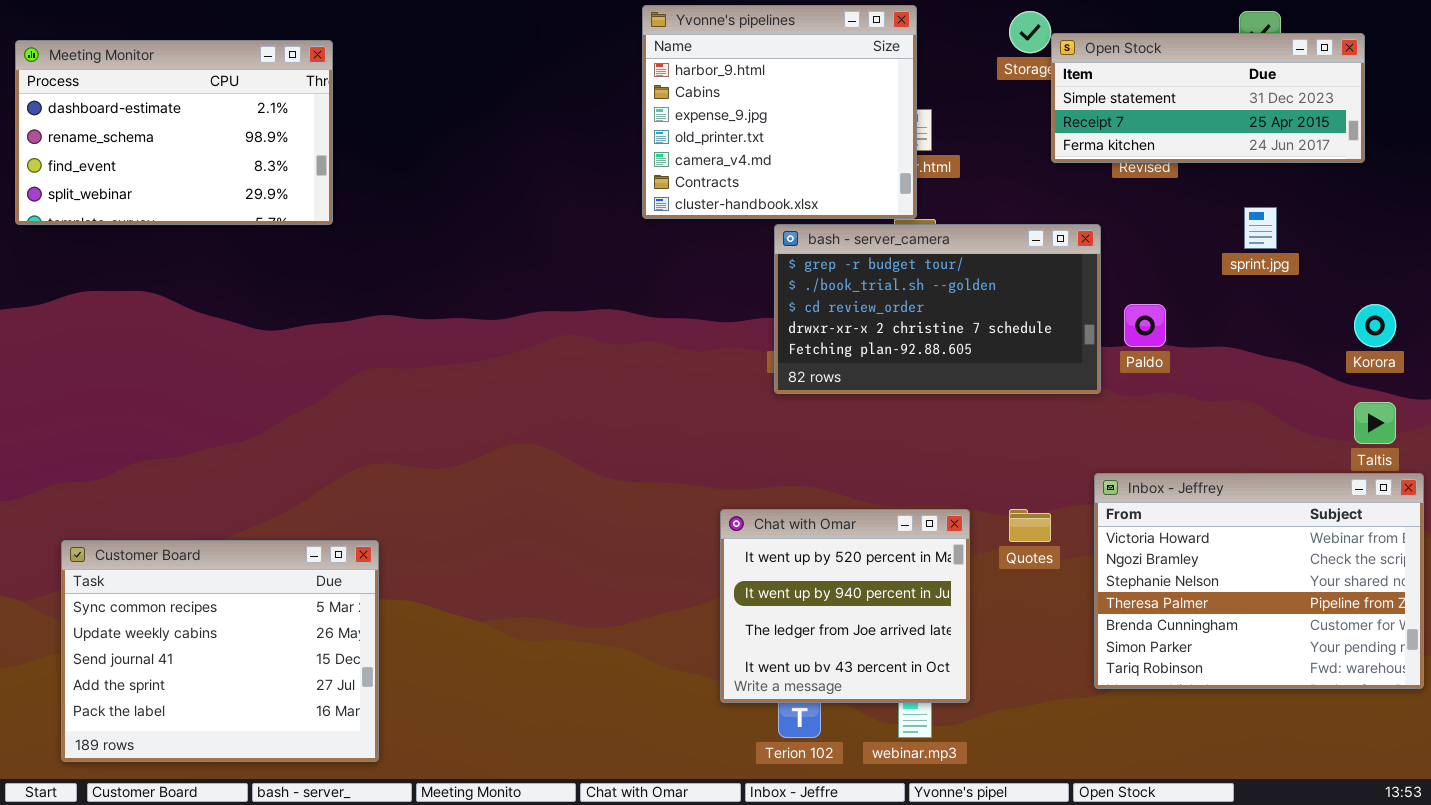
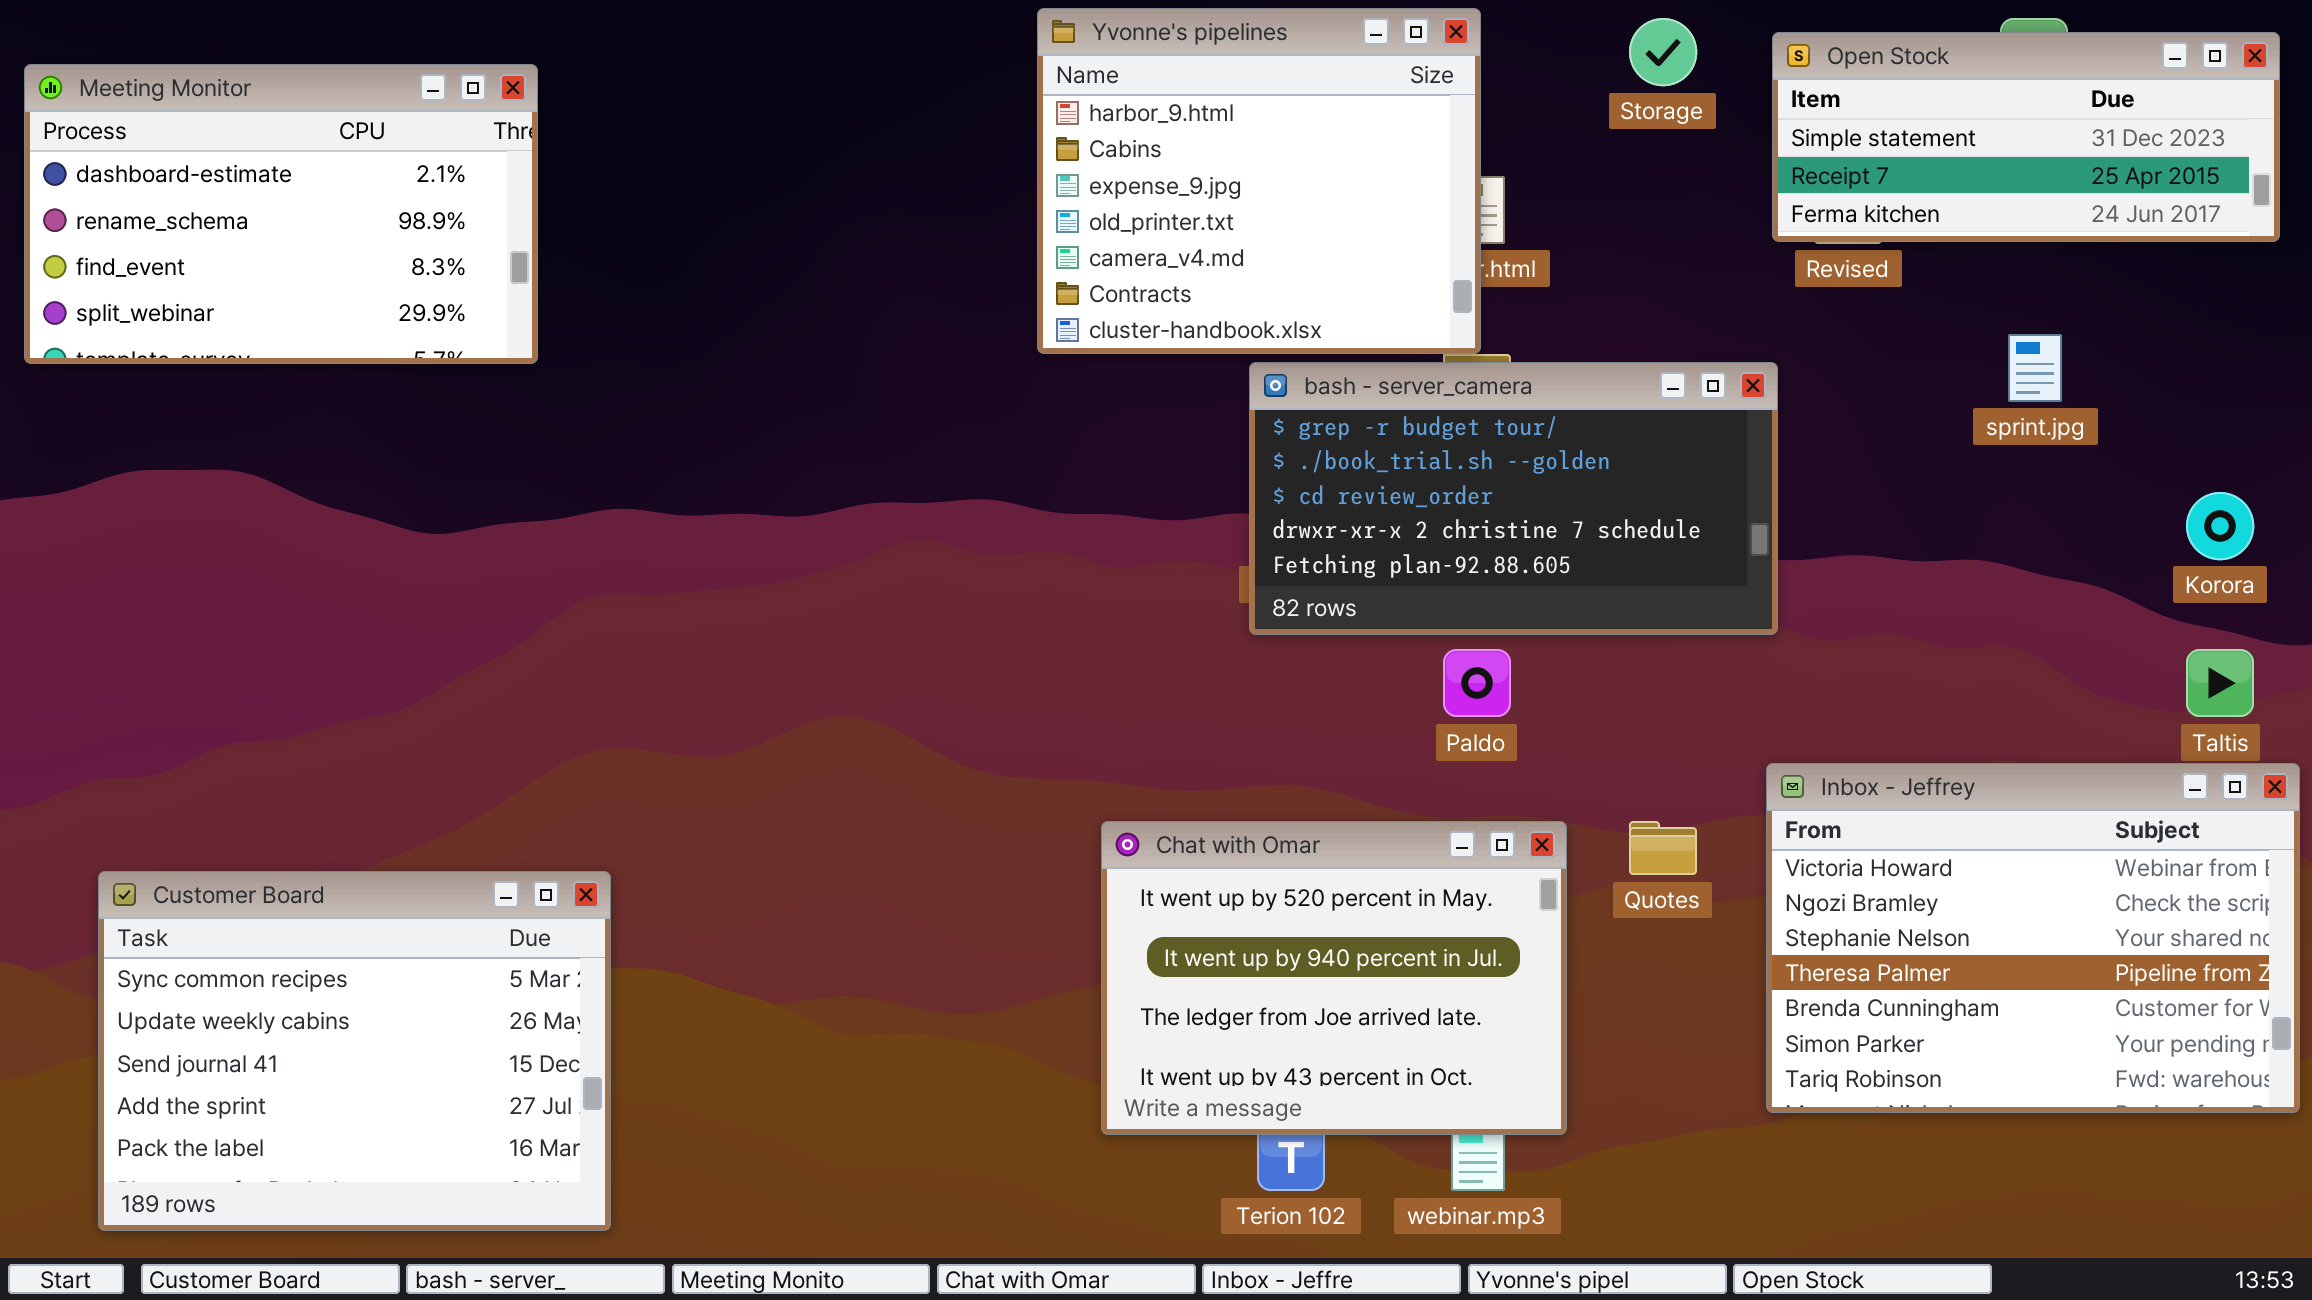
Open Stock: [1051,33,1365,163] -> [1772,32,2280,242], moved
Paldo: [1124,304,1166,347] -> [1443,649,1511,717], moved
Chat with Omar: [720,509,970,703] -> [1101,821,1567,1135], resized

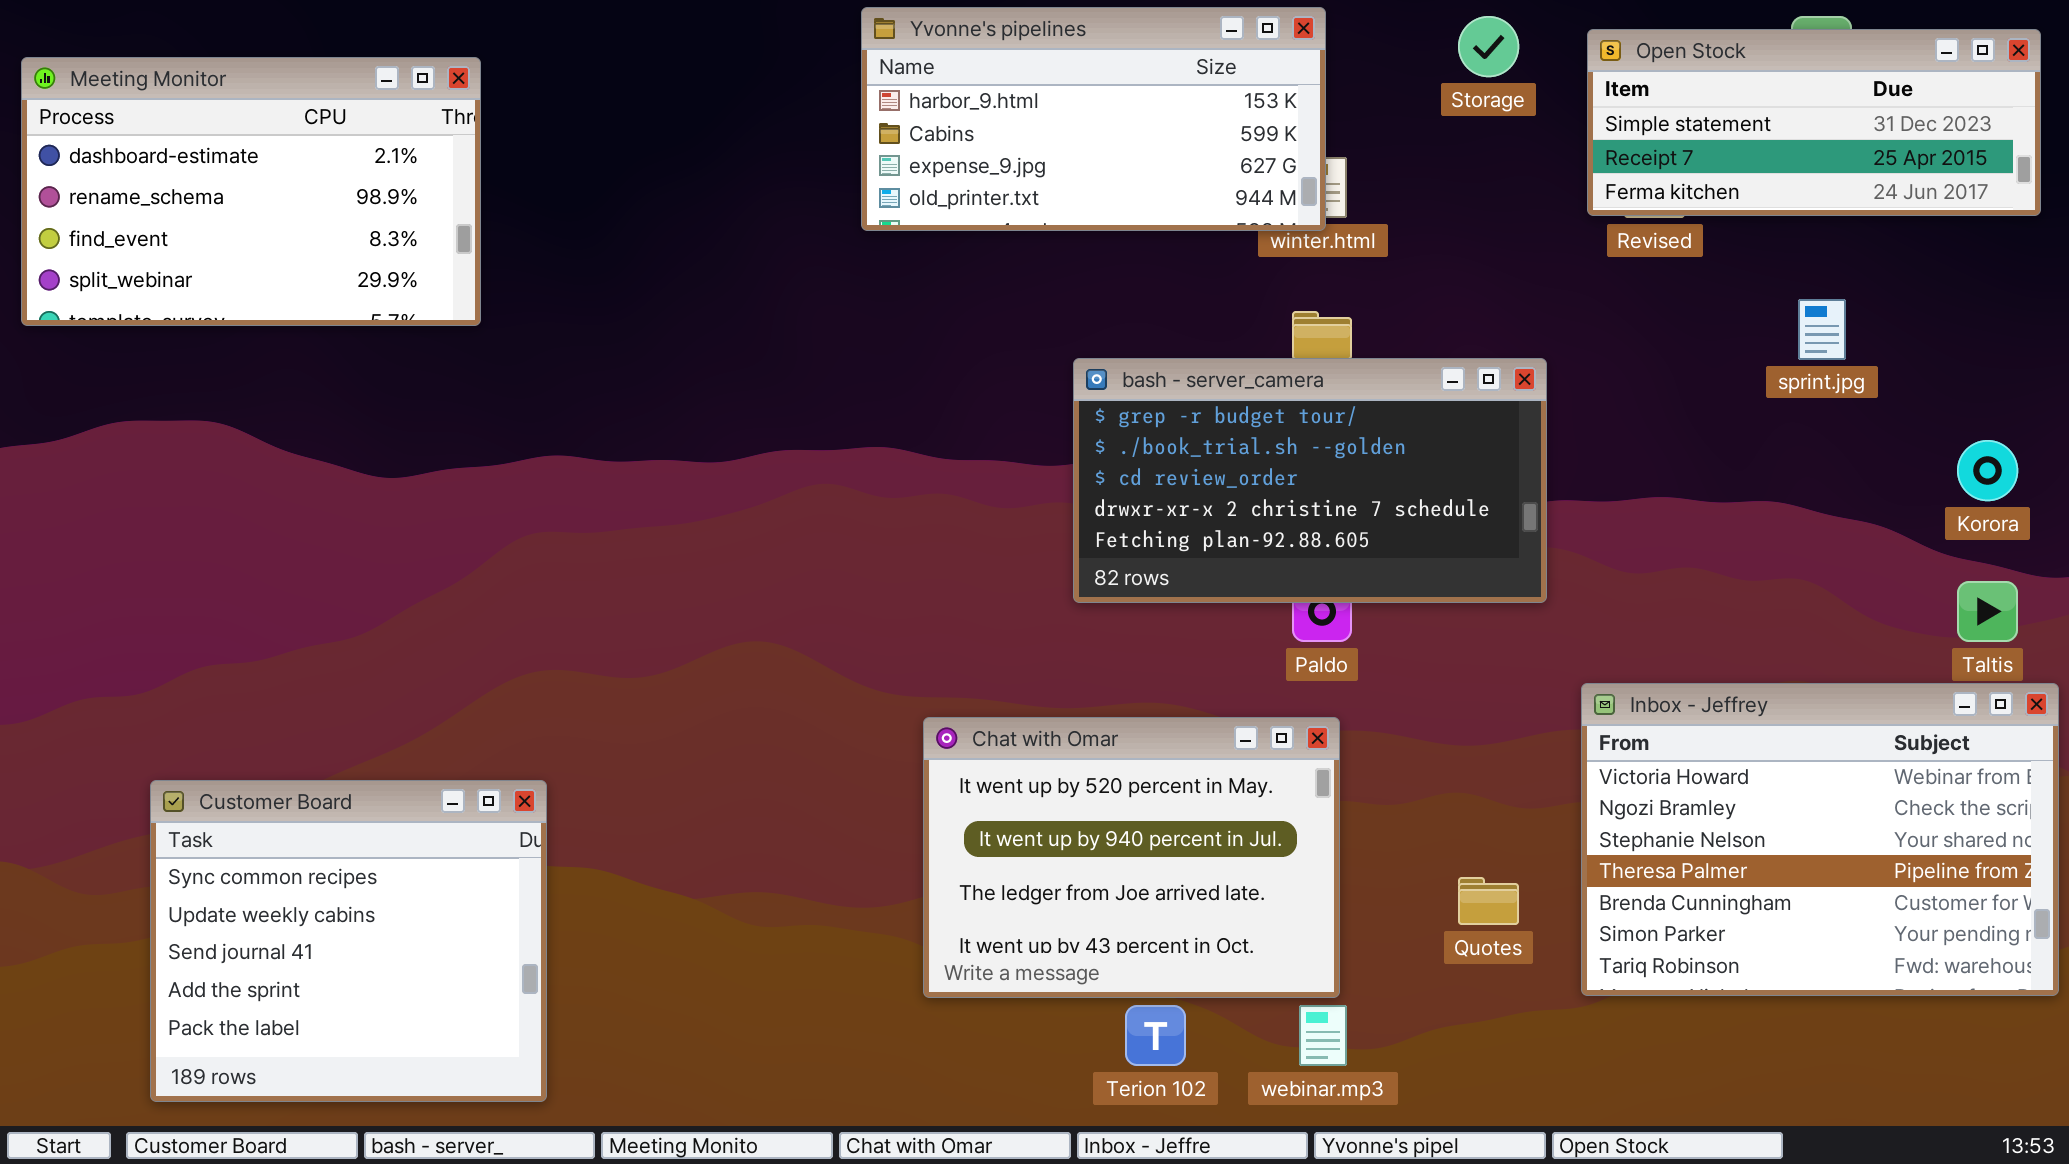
Yvonne's pipelines: [1037,8,1481,354] -> [861,7,1326,231], resized
bash - server_camera: [1249,362,1778,635] -> [1073,358,1547,603], moved
Chat with Omar: [1101,821,1567,1135] -> [923,717,1340,998], moved
Quotes: [1629,821,1697,875] -> [1458,877,1519,925], moved
Customer Board: [98,871,611,1231] -> [150,780,547,1102], resized

